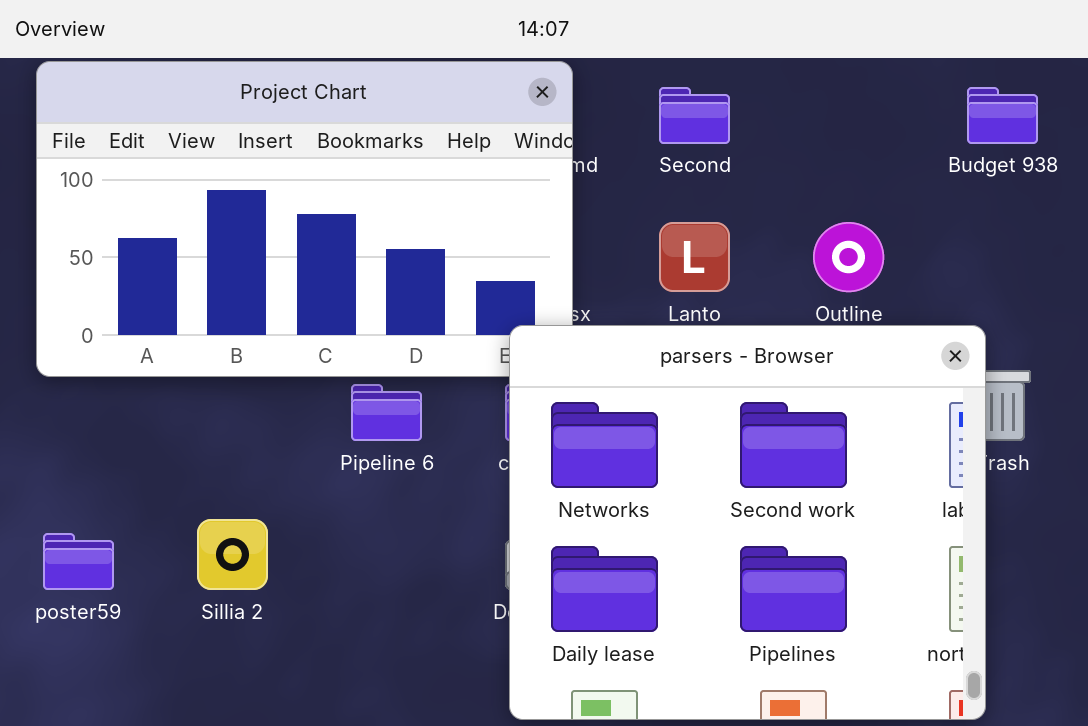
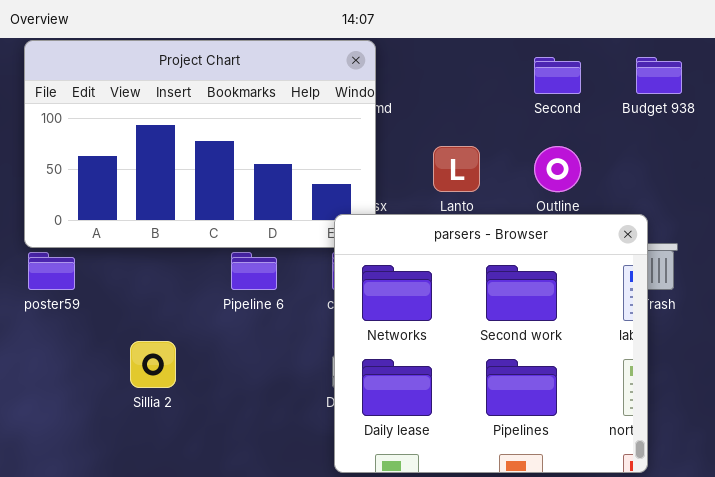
Second: [659,87,730,144] -> [534,57,581,94], moved
poster59: [43,533,114,590] -> [28,252,75,290], moved

